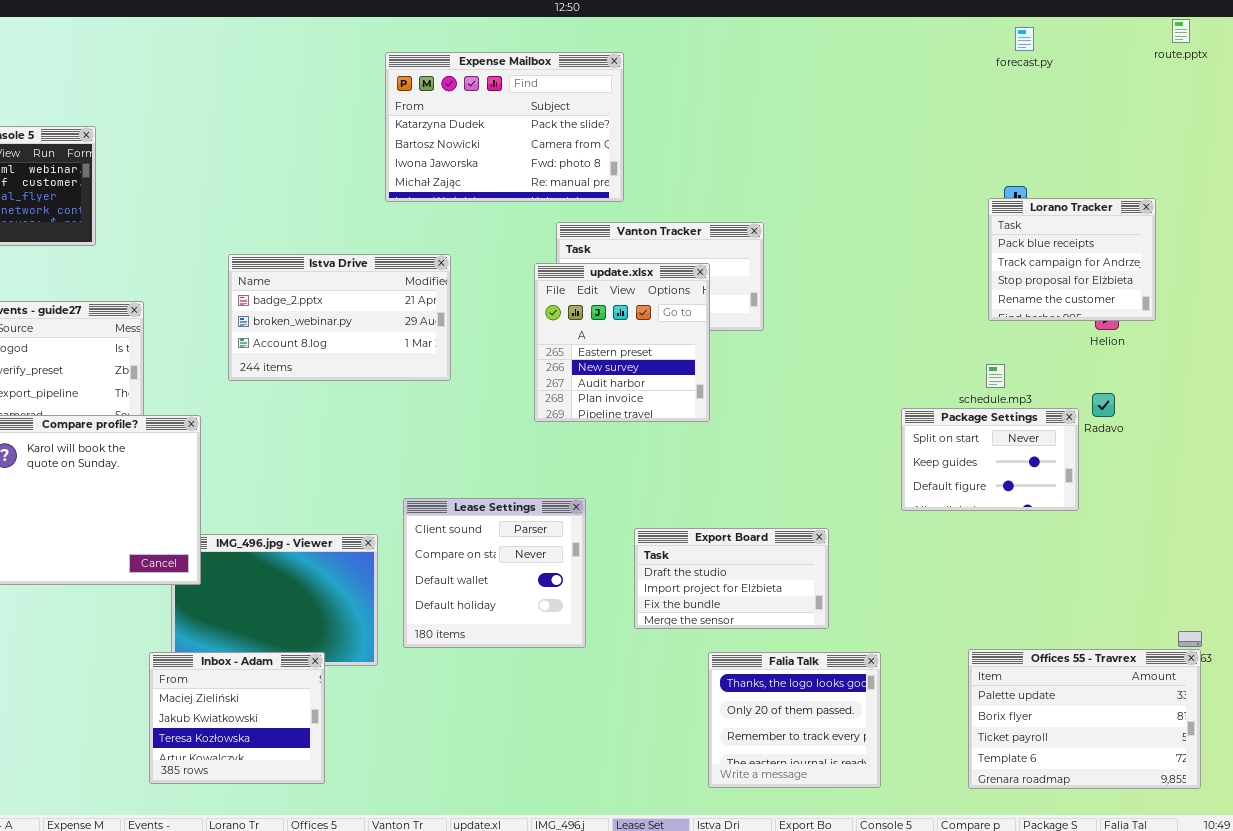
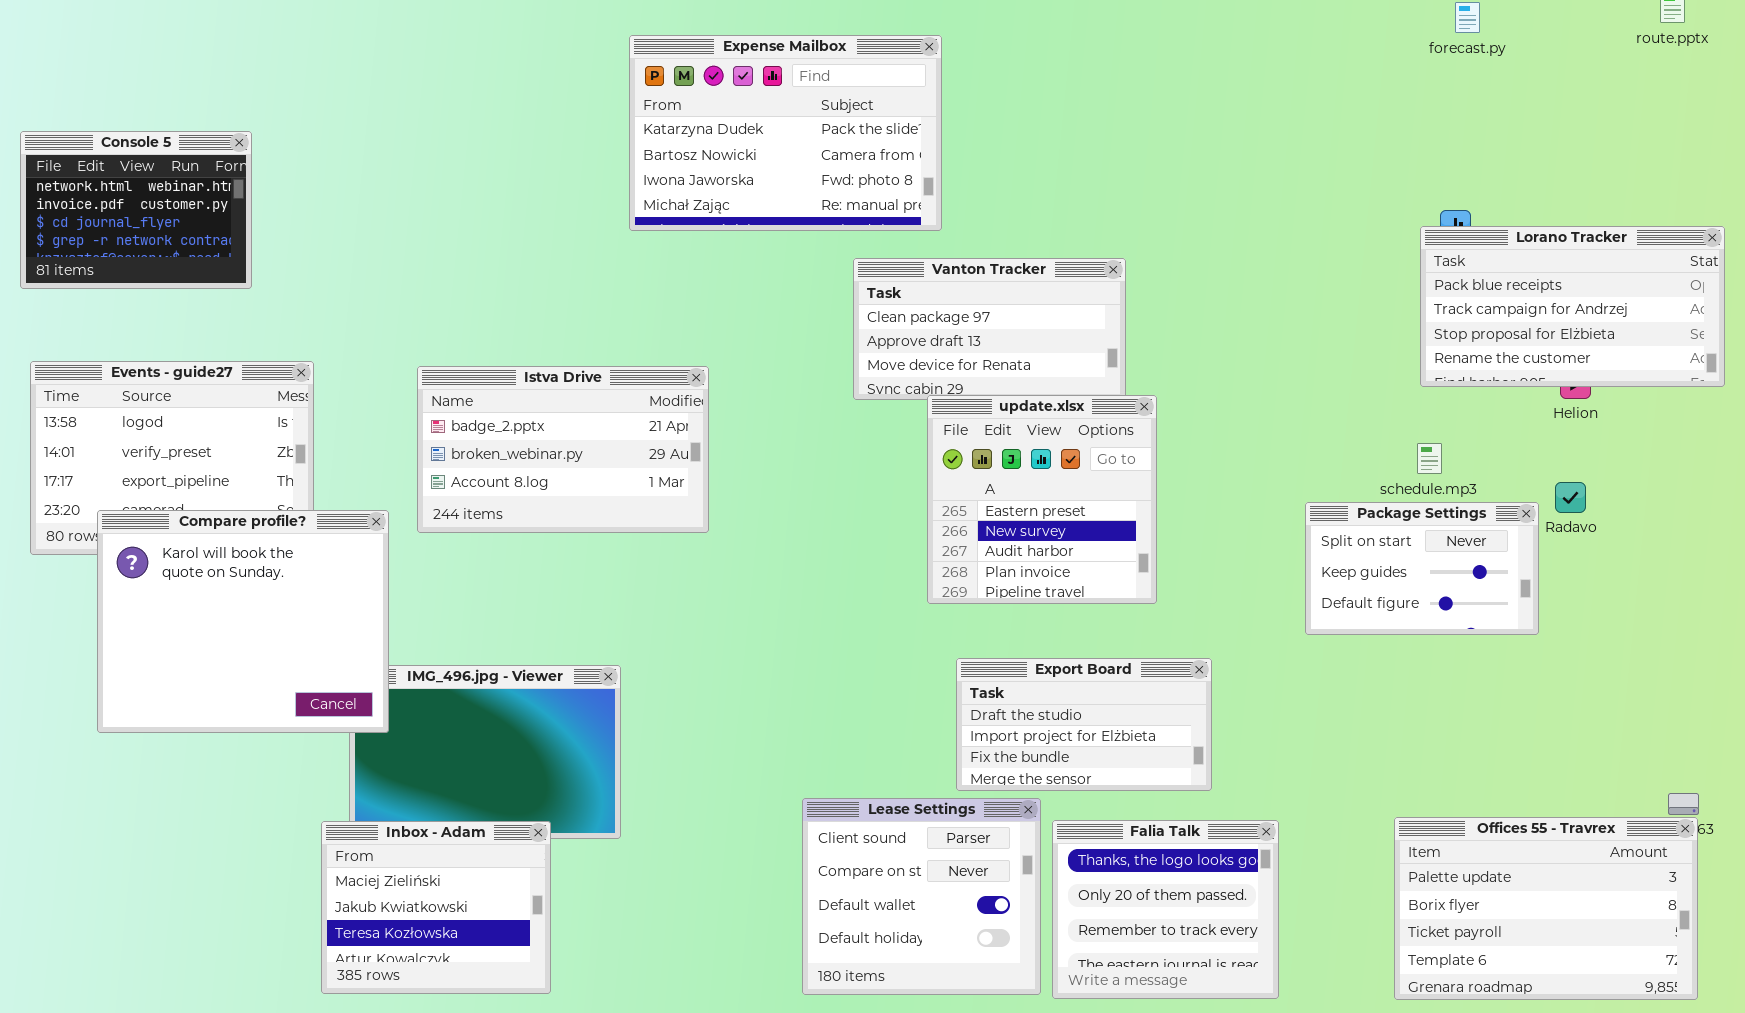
Lorano Tracker: [988,198,1156,321] -> [1420,226,1725,387], resized
Istva Drive: [228,254,451,381] -> [417,366,709,533], moved
update.xlsx: [534,263,710,422] -> [927,395,1157,604], moved
Lease Settings: [403,498,586,648] -> [802,798,1041,995], moved

